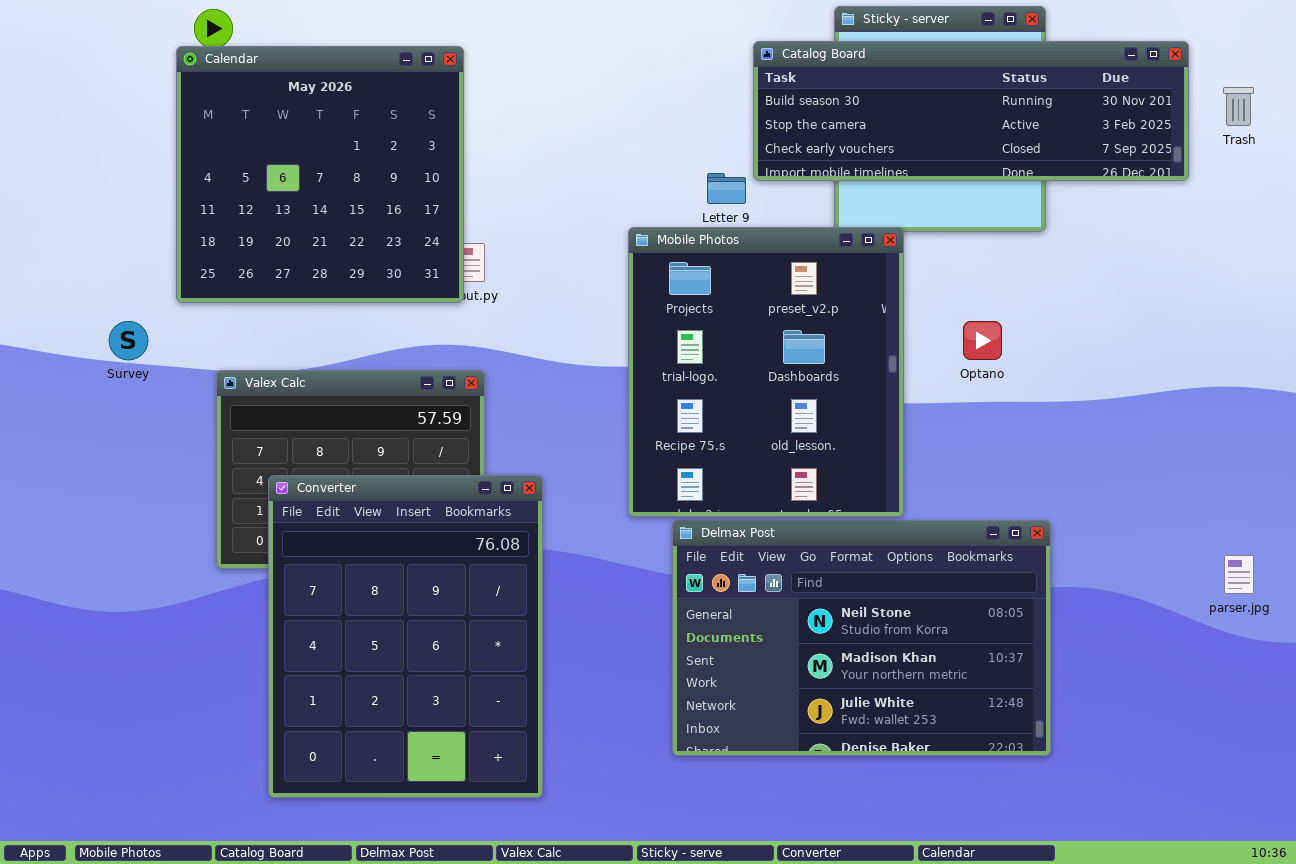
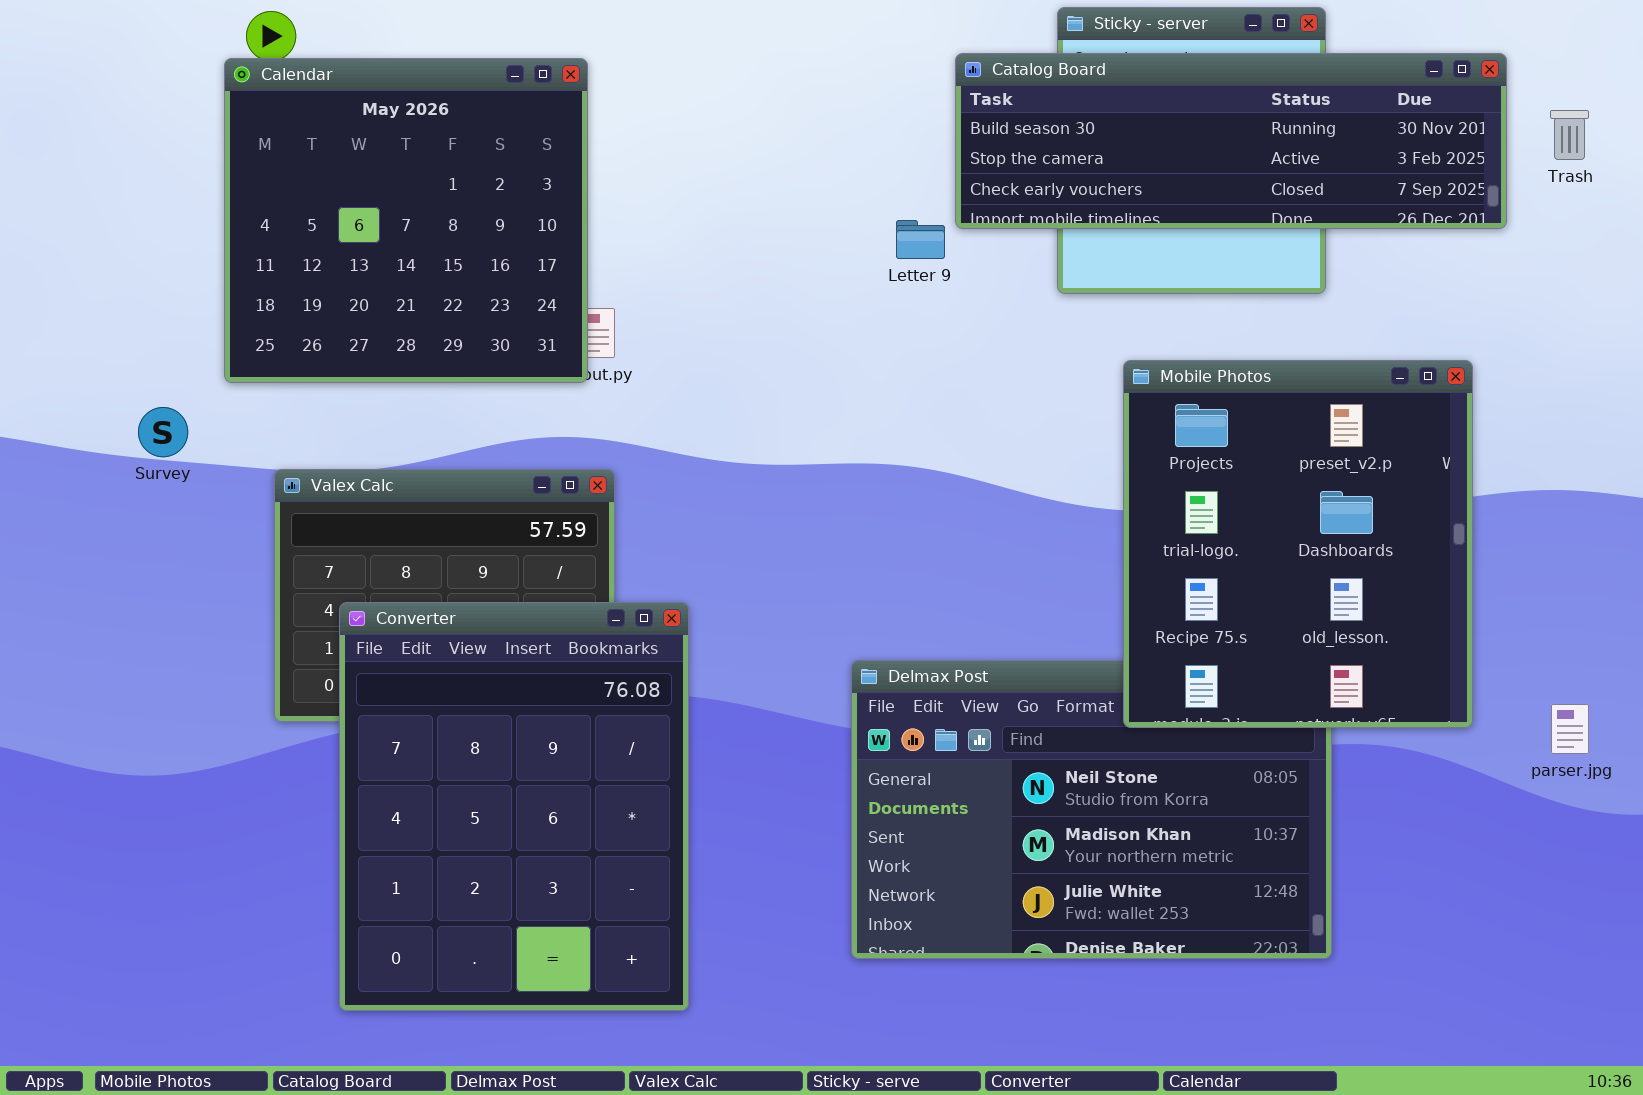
Mobile Photos: [628,227,904,517] -> [1123,360,1473,728], moved

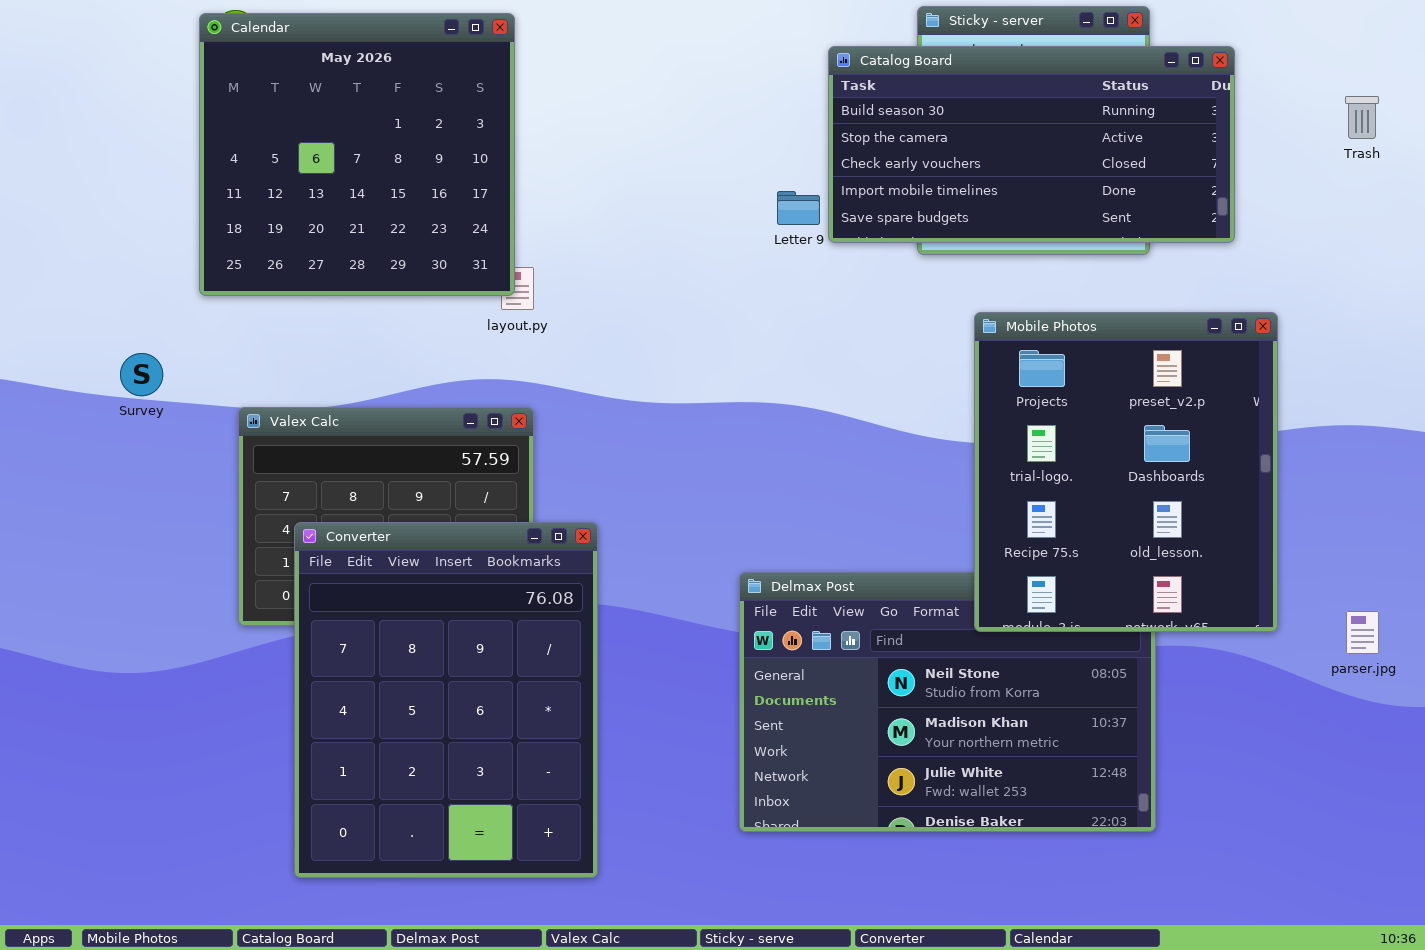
Catalog Board: [955,53,1507,229] -> [828,46,1235,243], resized
Calendar: [224,58,588,383] -> [199,13,515,296], moved

